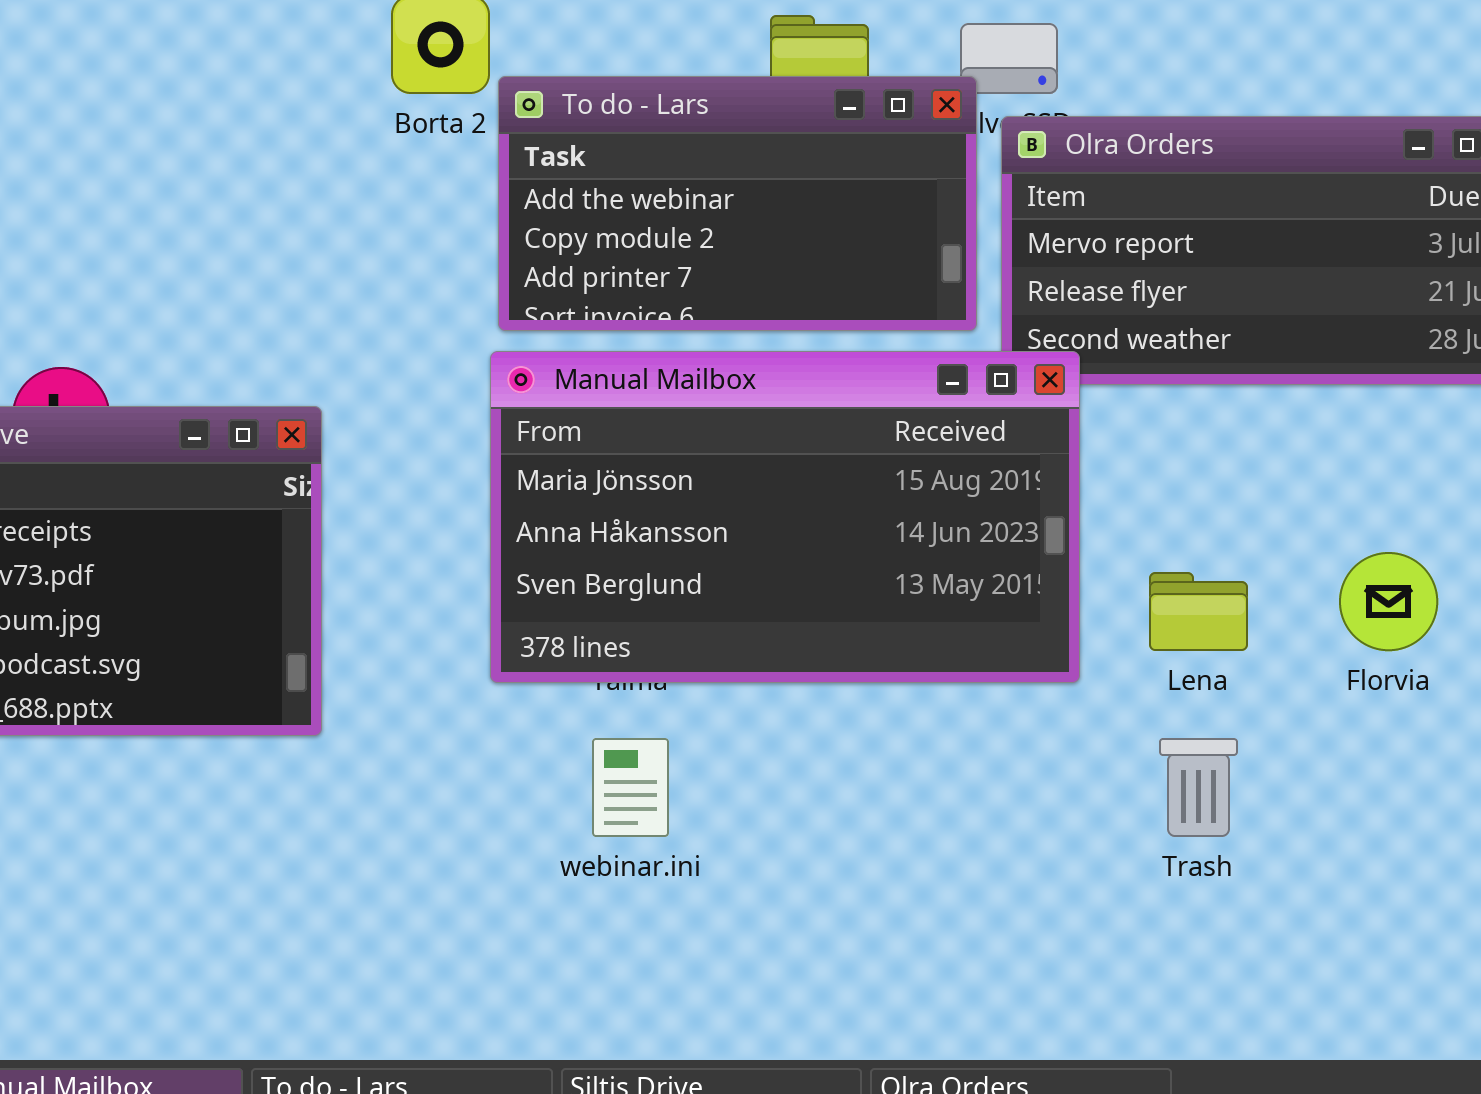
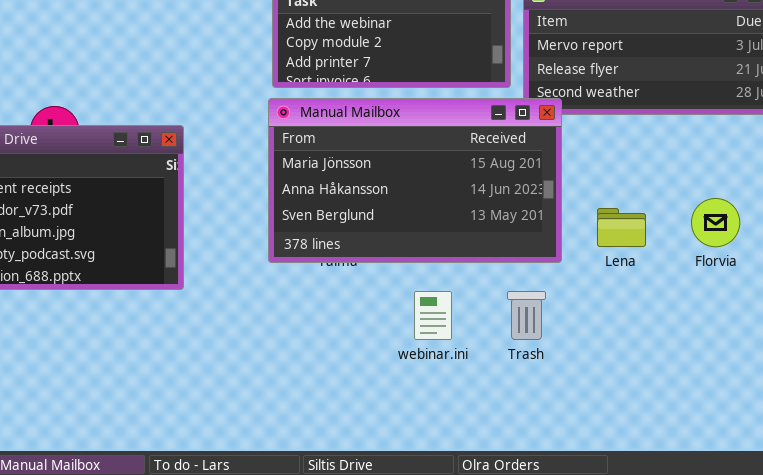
webinar.ini: [592,738,669,837] -> [414,291,452,340], moved
Trash: [1159,738,1238,837] -> [507,291,546,340], moved

